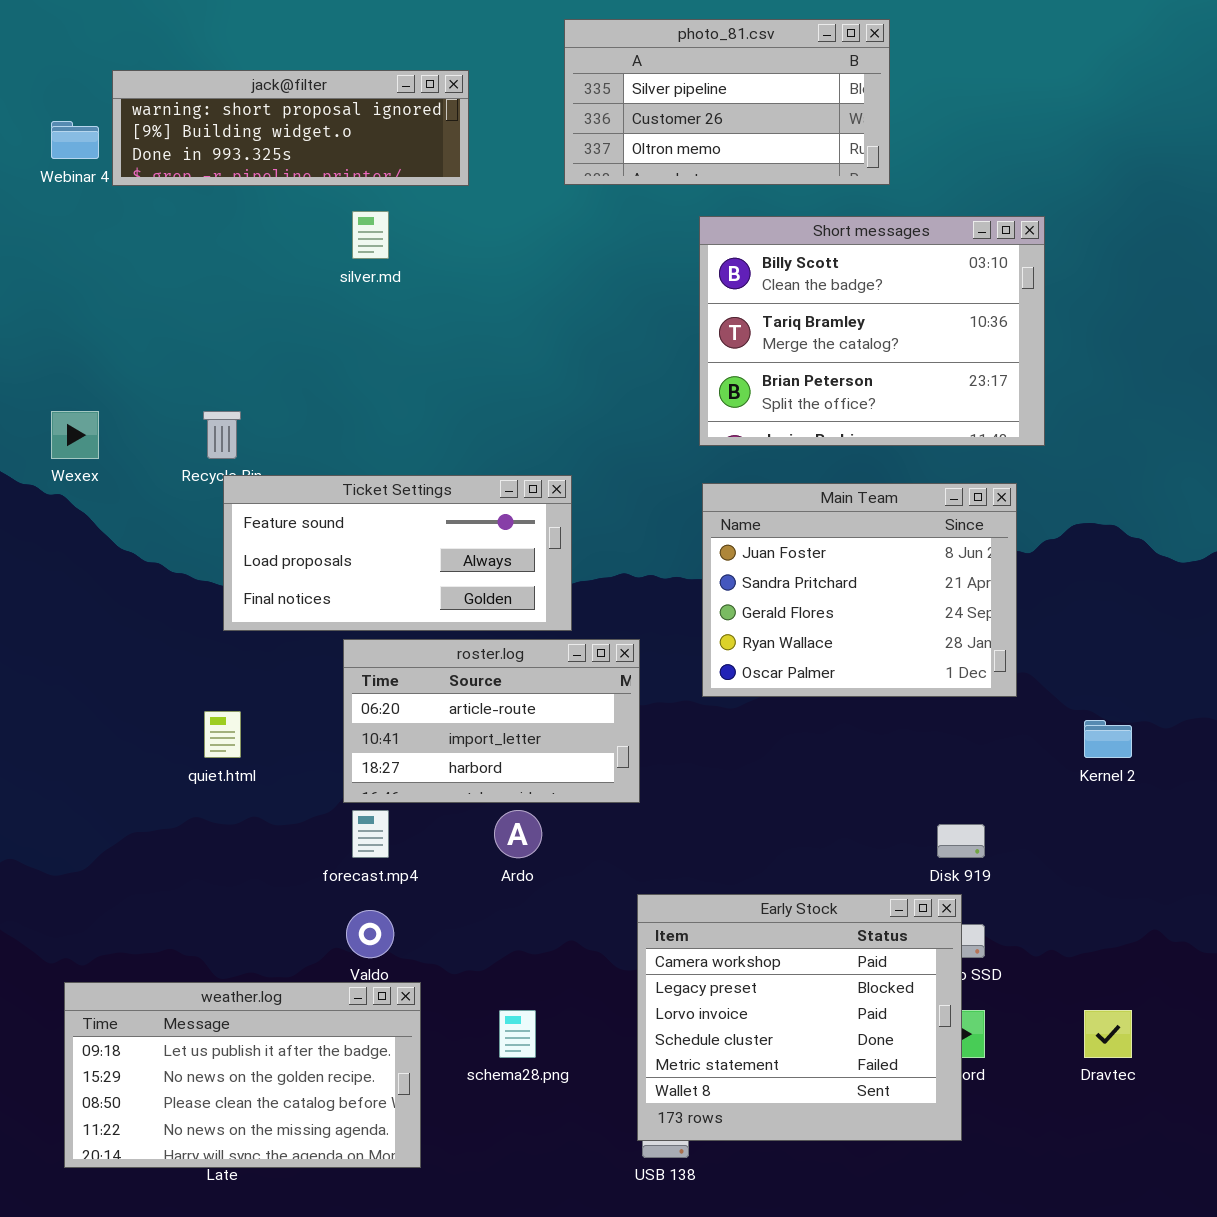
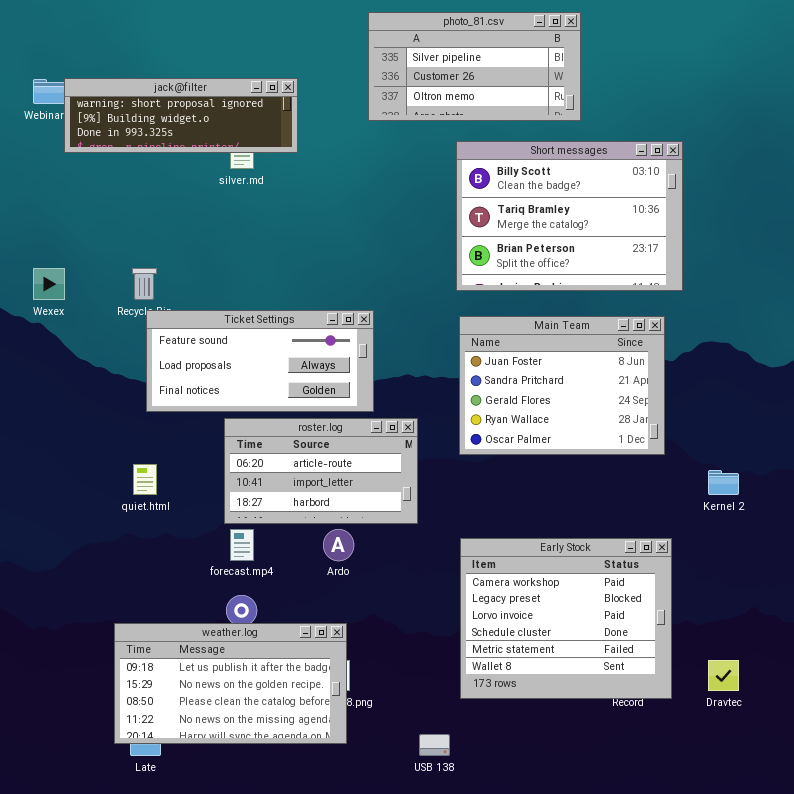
jack@filter: [112,70,469,186] -> [64,78,298,153], moved
Early Stock: [637,894,962,1141] -> [460,538,672,699], moved
weather.log: [64,982,421,1168] -> [114,623,347,744], moved

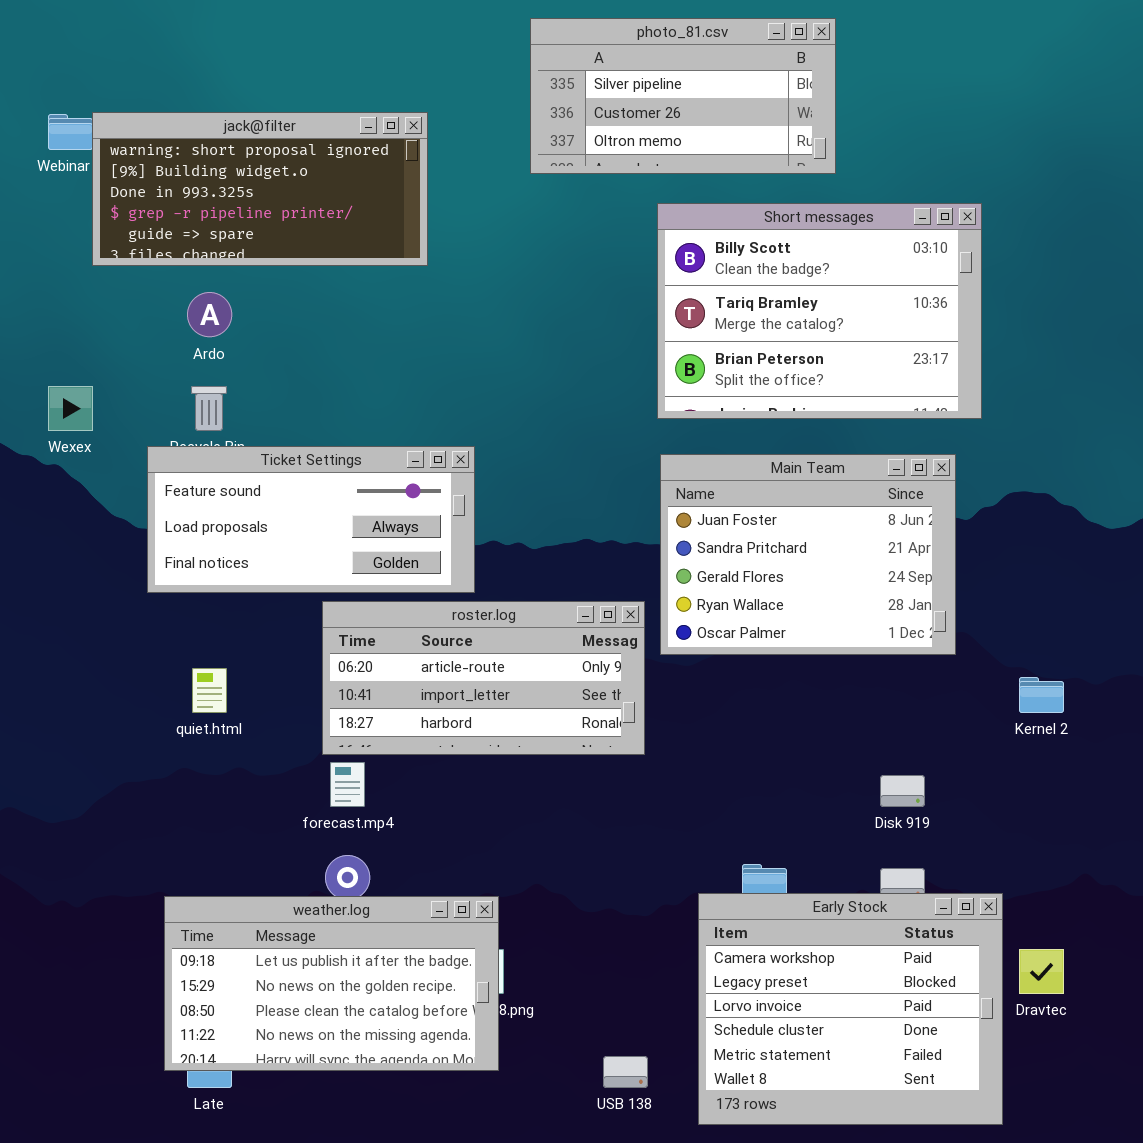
jack@filter: [64,78,298,153] -> [92,112,428,266], resized
Ticket Settings: [146,310,374,412] -> [147,446,475,593], moved
roster.log: [224,418,418,524] -> [322,601,645,755], resized
Ardo: [323,529,354,561] -> [187,292,232,337], moved
Early Stock: [460,538,672,699] -> [698,893,1003,1125], moved

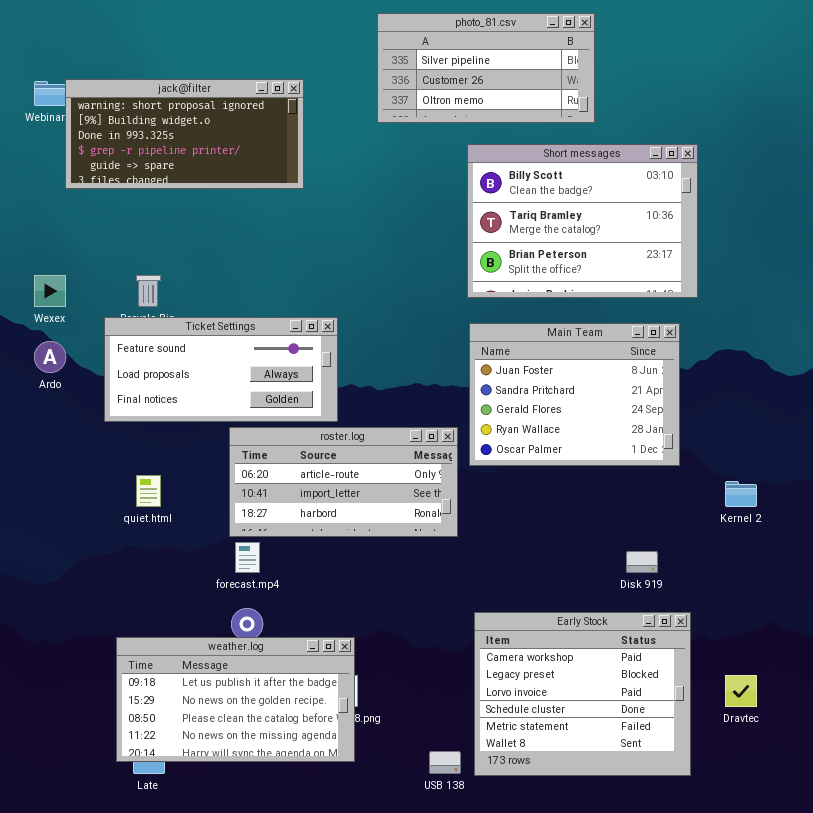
Ardo: [187,292,232,337] -> [34,341,66,373], moved
Early Stock: [698,893,1003,1125] -> [474,612,691,776], moved

